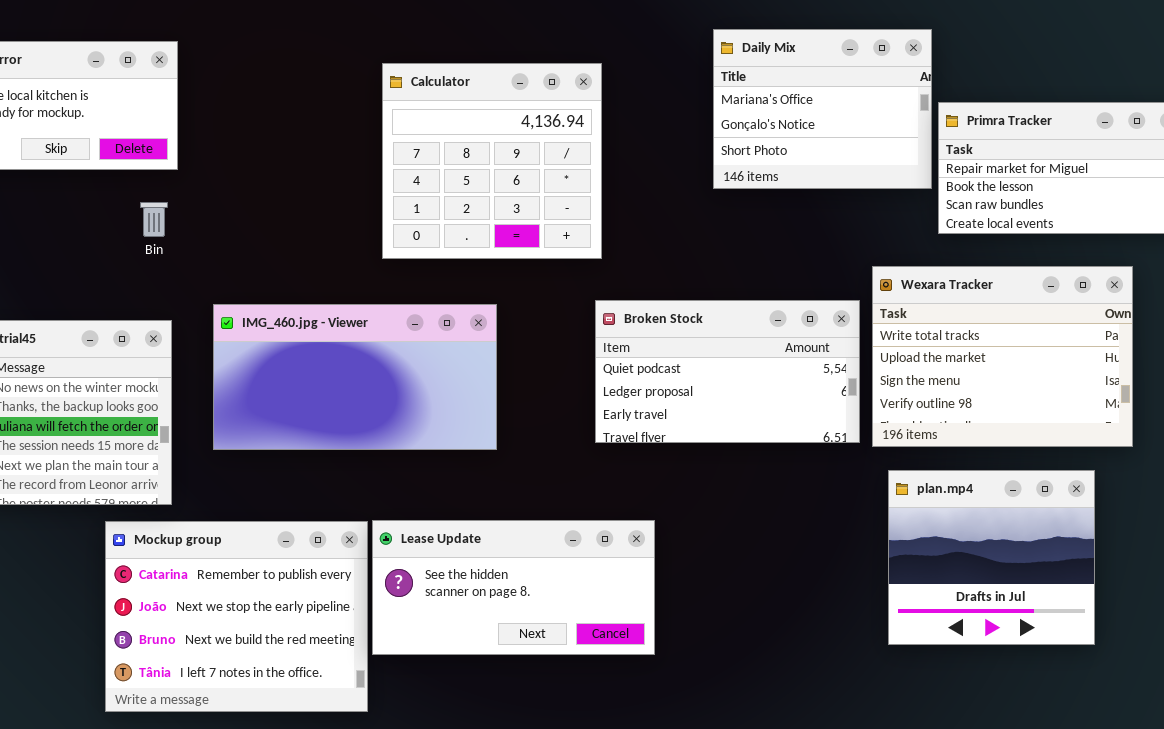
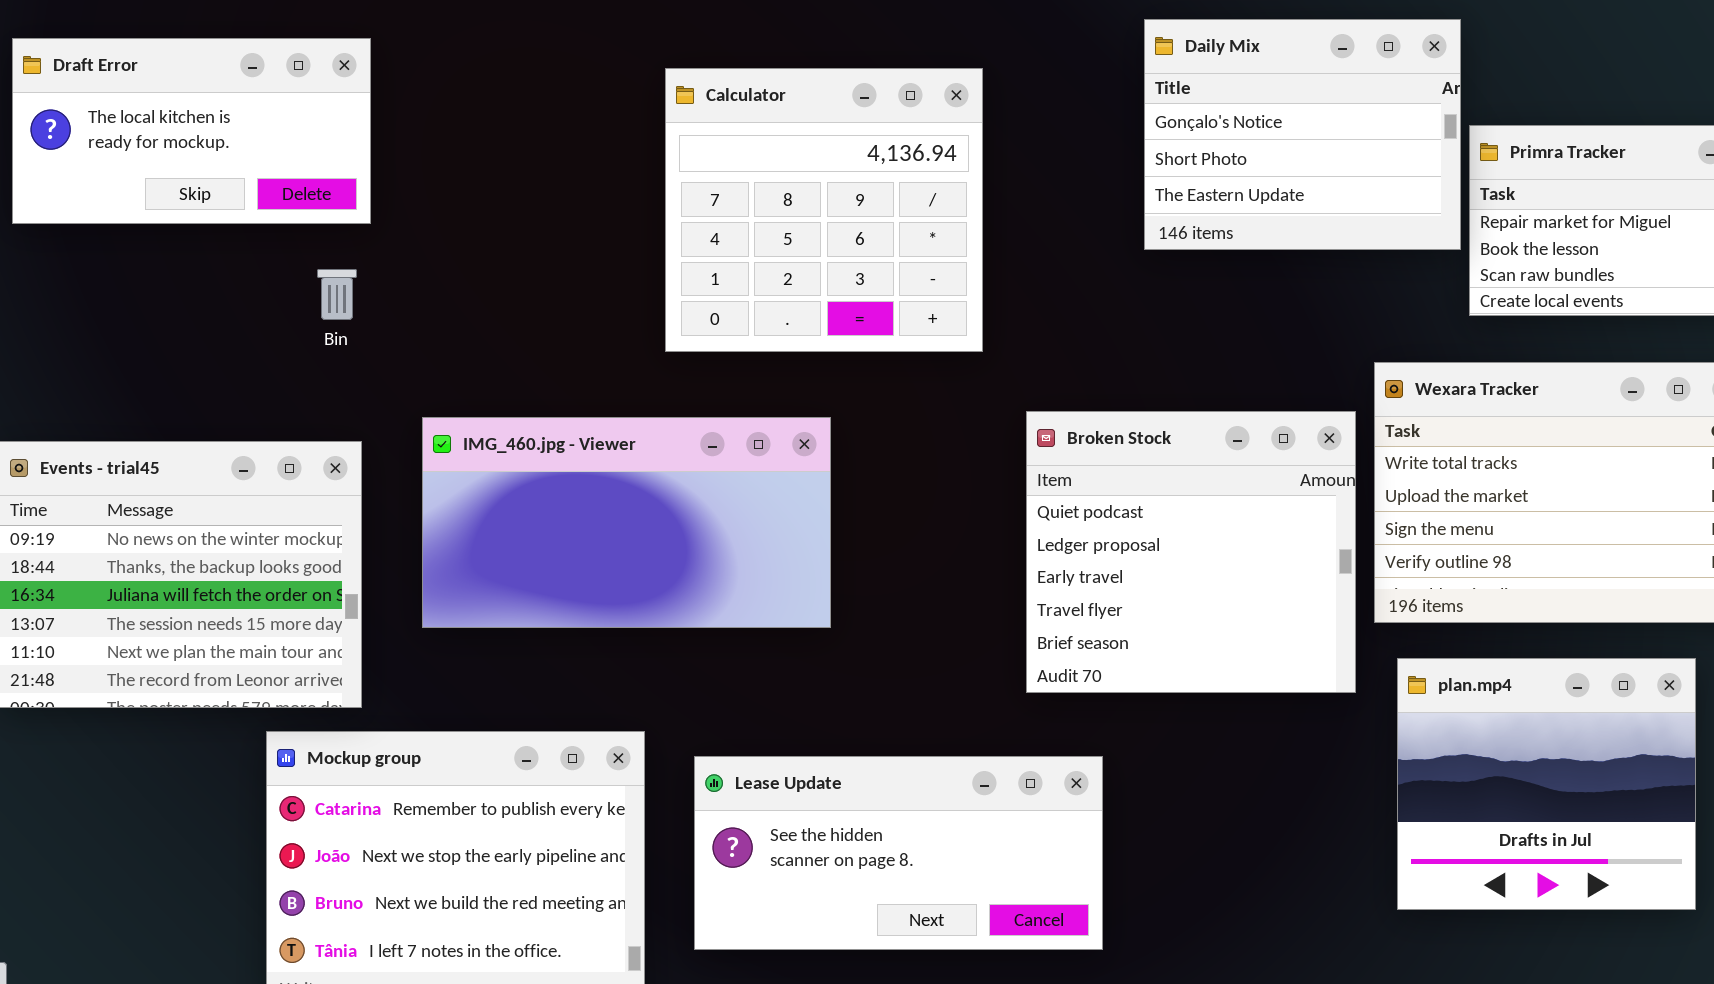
Daily Mix: [713,29,932,189] -> [1144,19,1461,250], scrolled down 1 row
Broken Stock: [595,300,860,443] -> [1026,411,1356,693], resized
Lease Update: [372,520,655,655] -> [694,756,1103,950], moved

